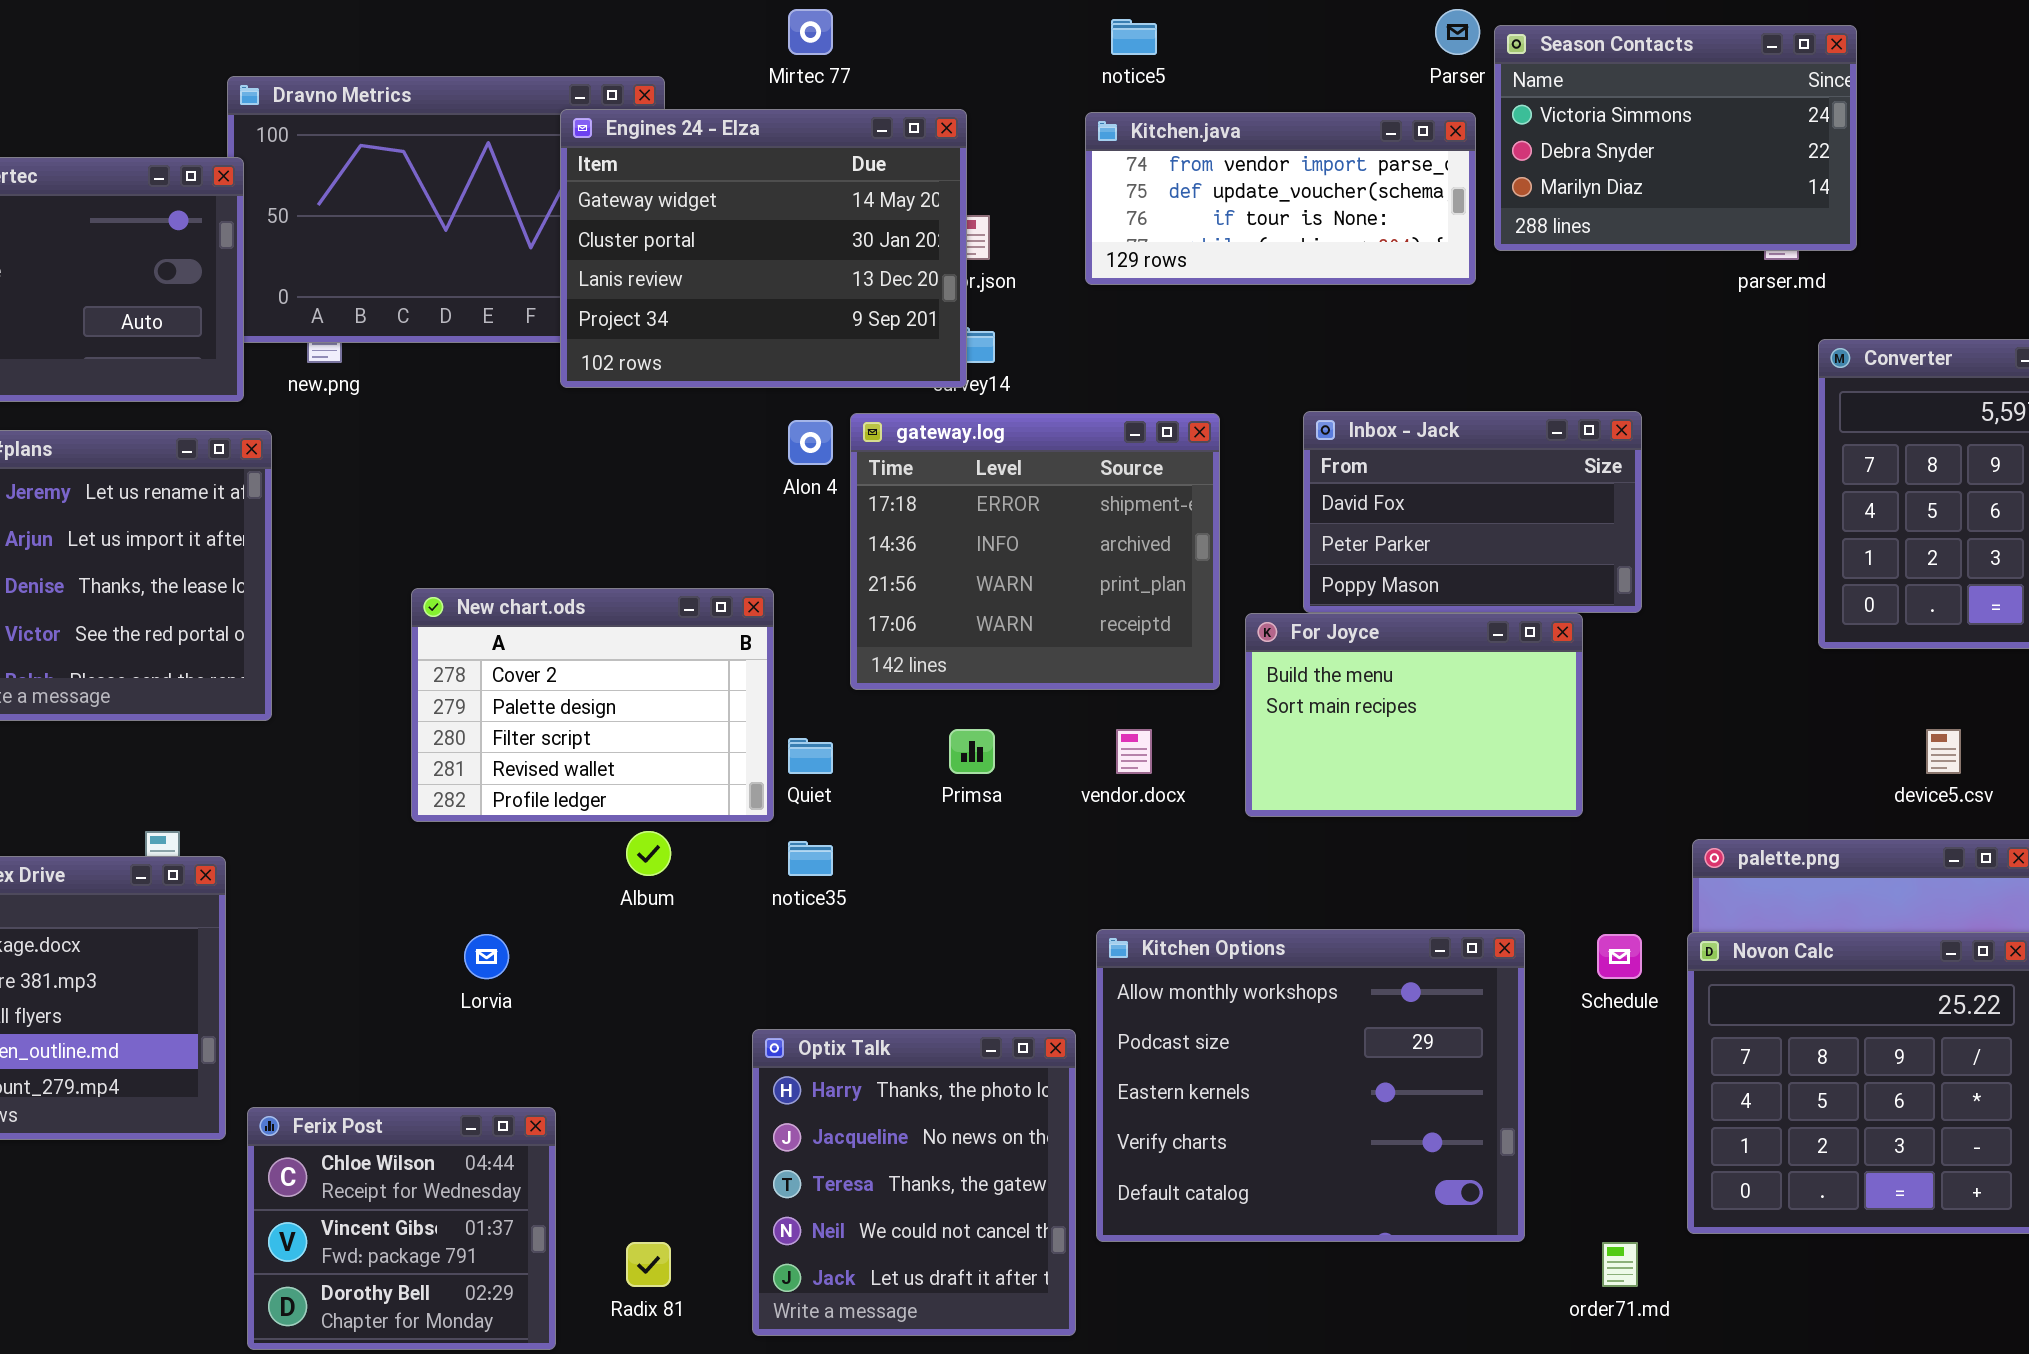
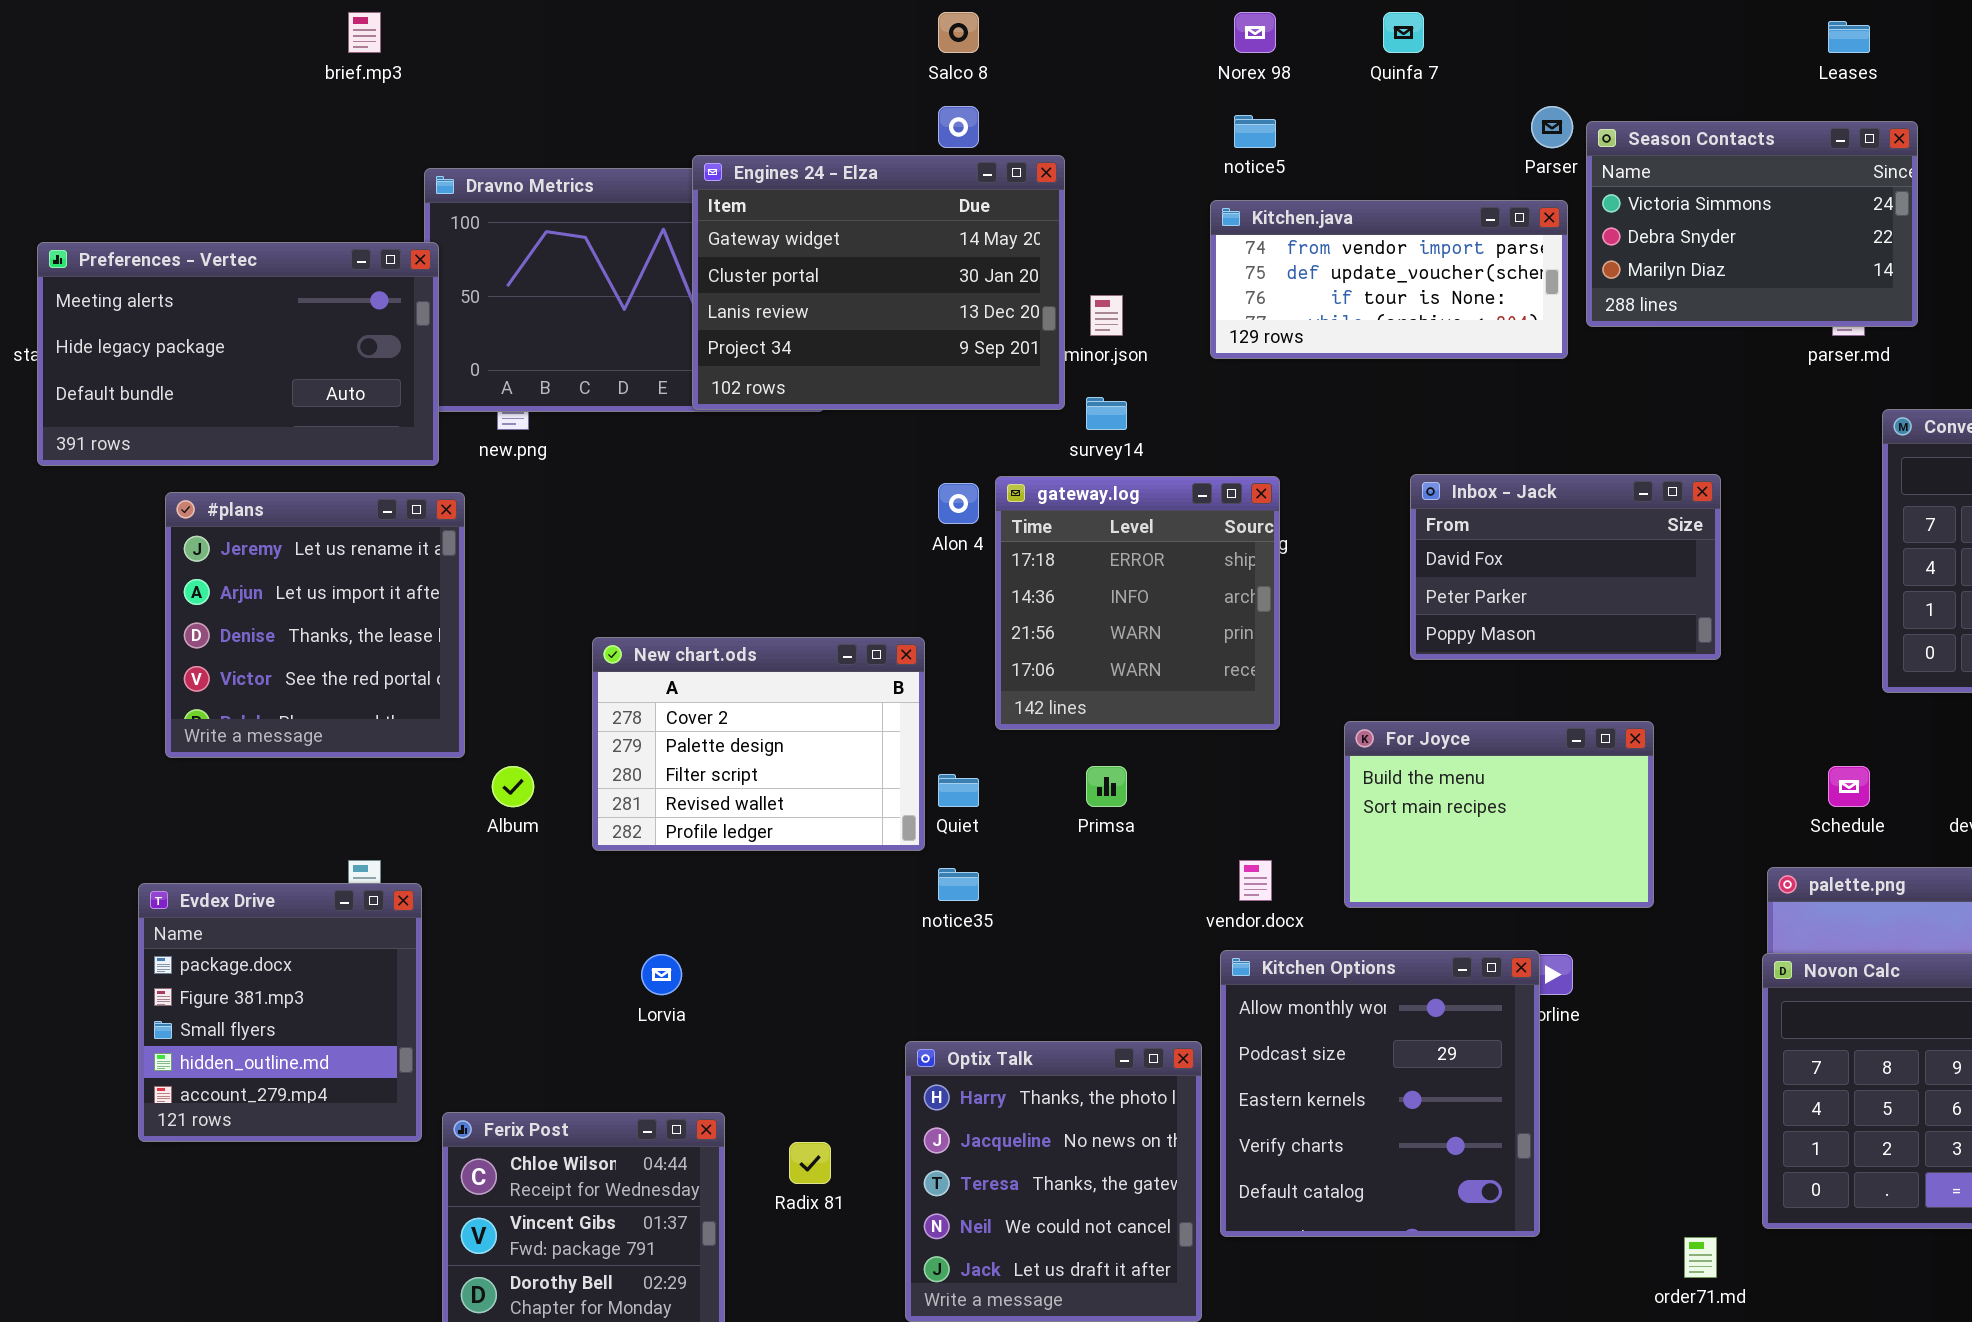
Engines 24 - Elza: [560,109,967,388] -> [692,155,1065,410], moved
gateway.log: [850,413,1220,690] -> [995,476,1280,730], resized
For Joyce: [1245,613,1583,817] -> [1344,721,1654,908], moved
vendor.docx: [1116,729,1152,774] -> [1239,860,1272,901], moved
Album: [626,831,671,876] -> [492,766,534,807], moved
Kitchen Options: [1096,929,1525,1242] -> [1220,950,1540,1237], resized
Schedule: [1597,934,1642,979] -> [1828,766,1870,807], moved
Radix 81: [626,1242,671,1287] -> [789,1142,831,1184], moved

